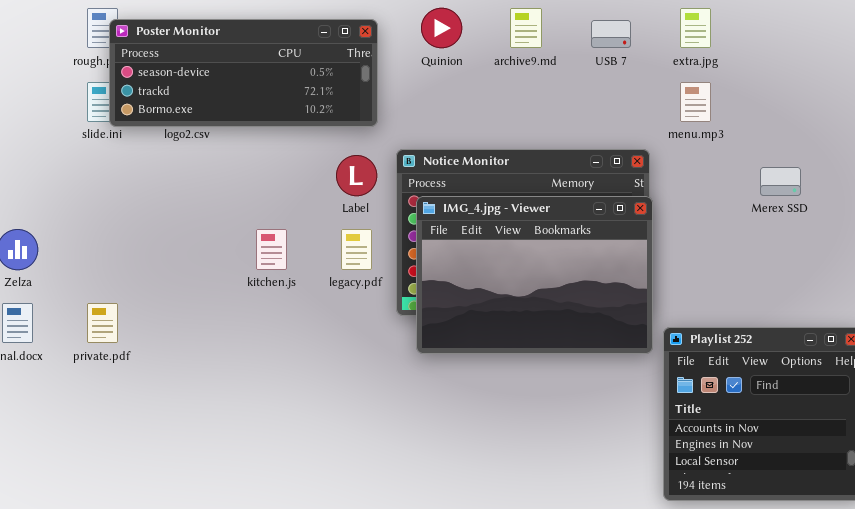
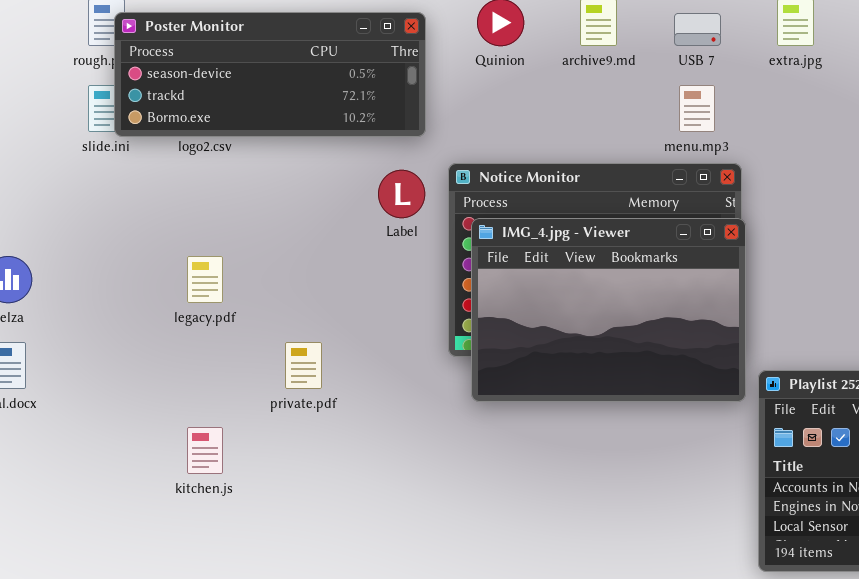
menu.mp3: [680,82,711,122] -> [679,85,715,132], moved
kitchen.js: [256,229,287,270] -> [187,427,223,474], moved
legacy.pdf: [341,229,372,270] -> [187,256,223,303], moved
private.pdf: [87,303,118,343] -> [285,342,322,389], moved

